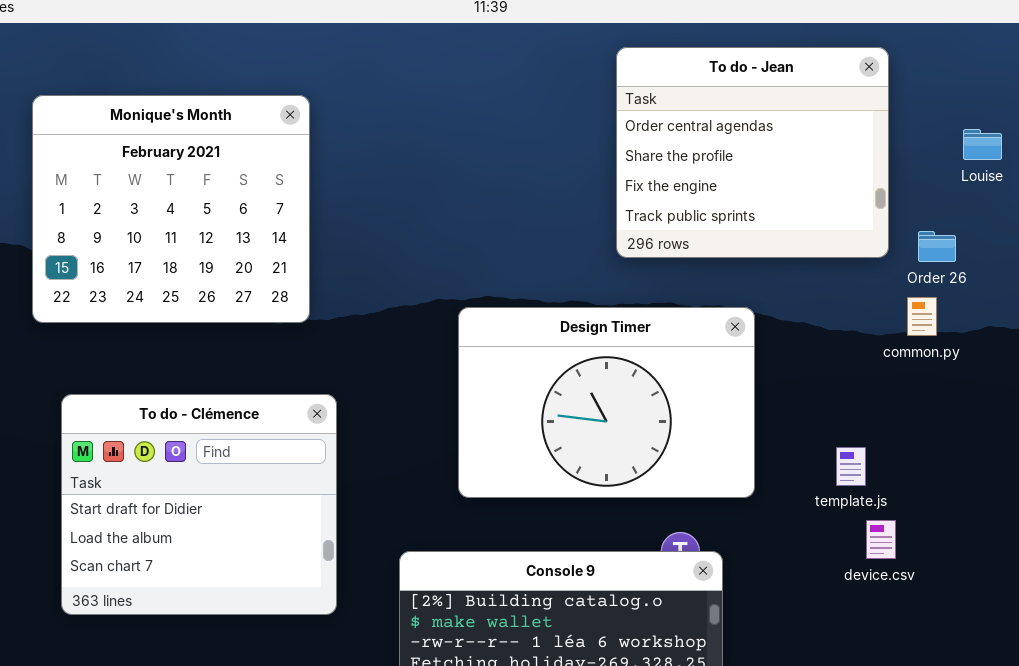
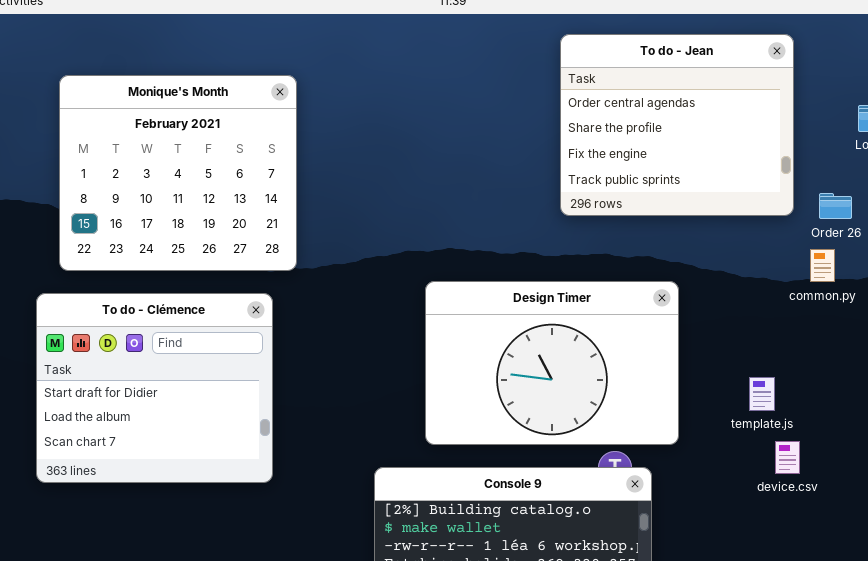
Design Timer: [458,307,755,498] -> [425,281,679,445], moved
To do - Clémence: [61,394,337,615] -> [36,293,273,483], moved

